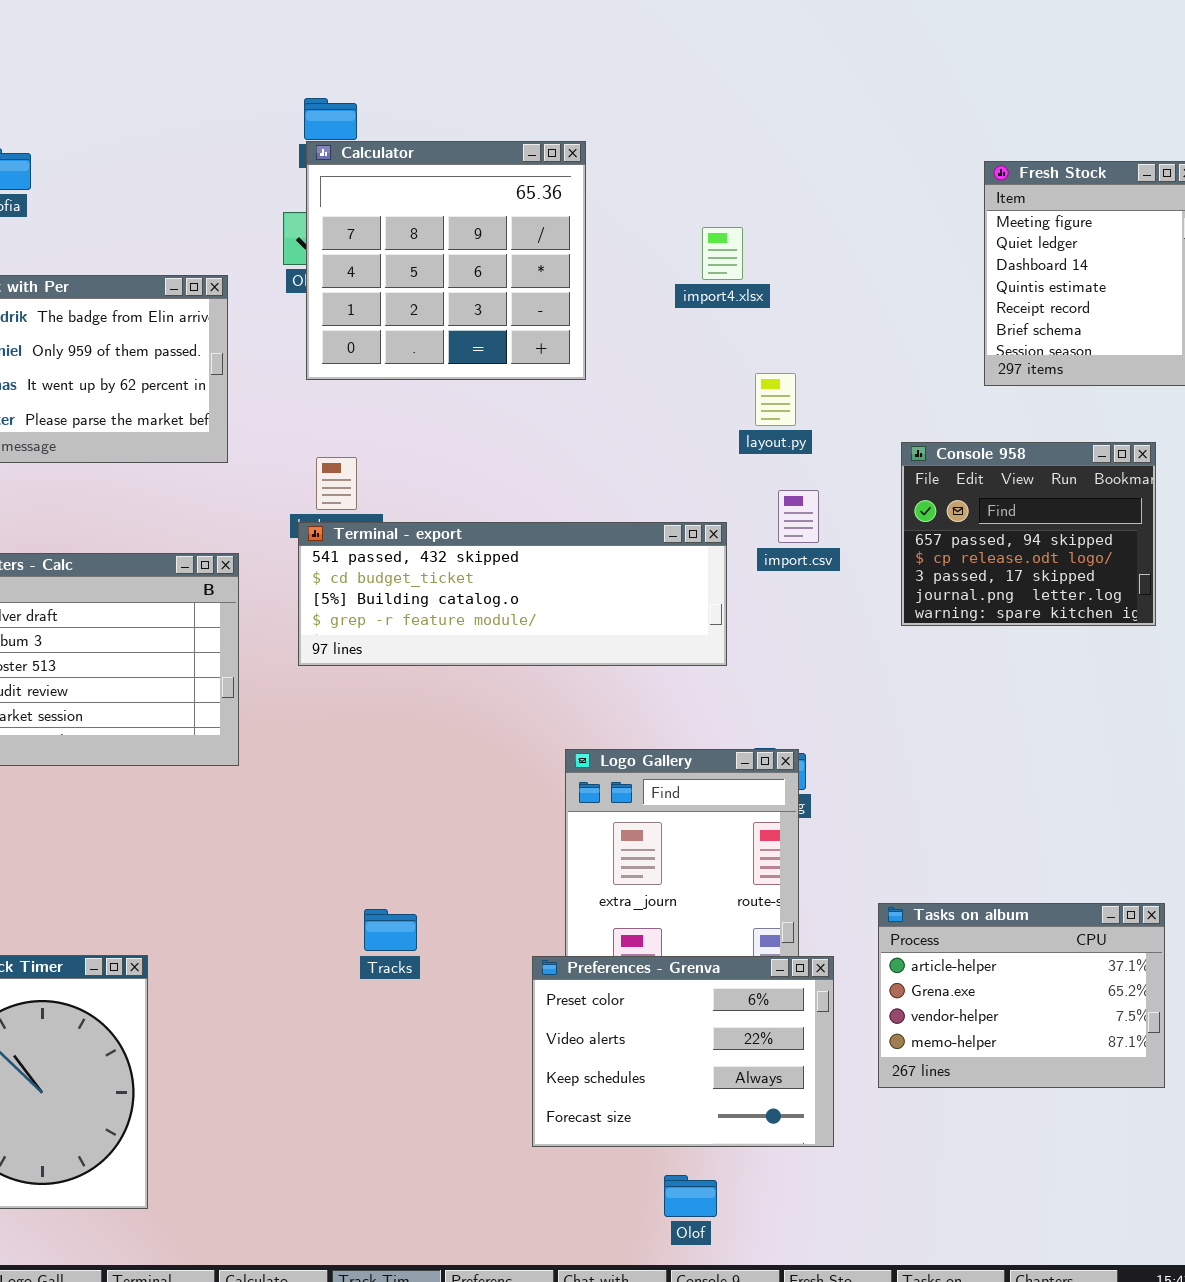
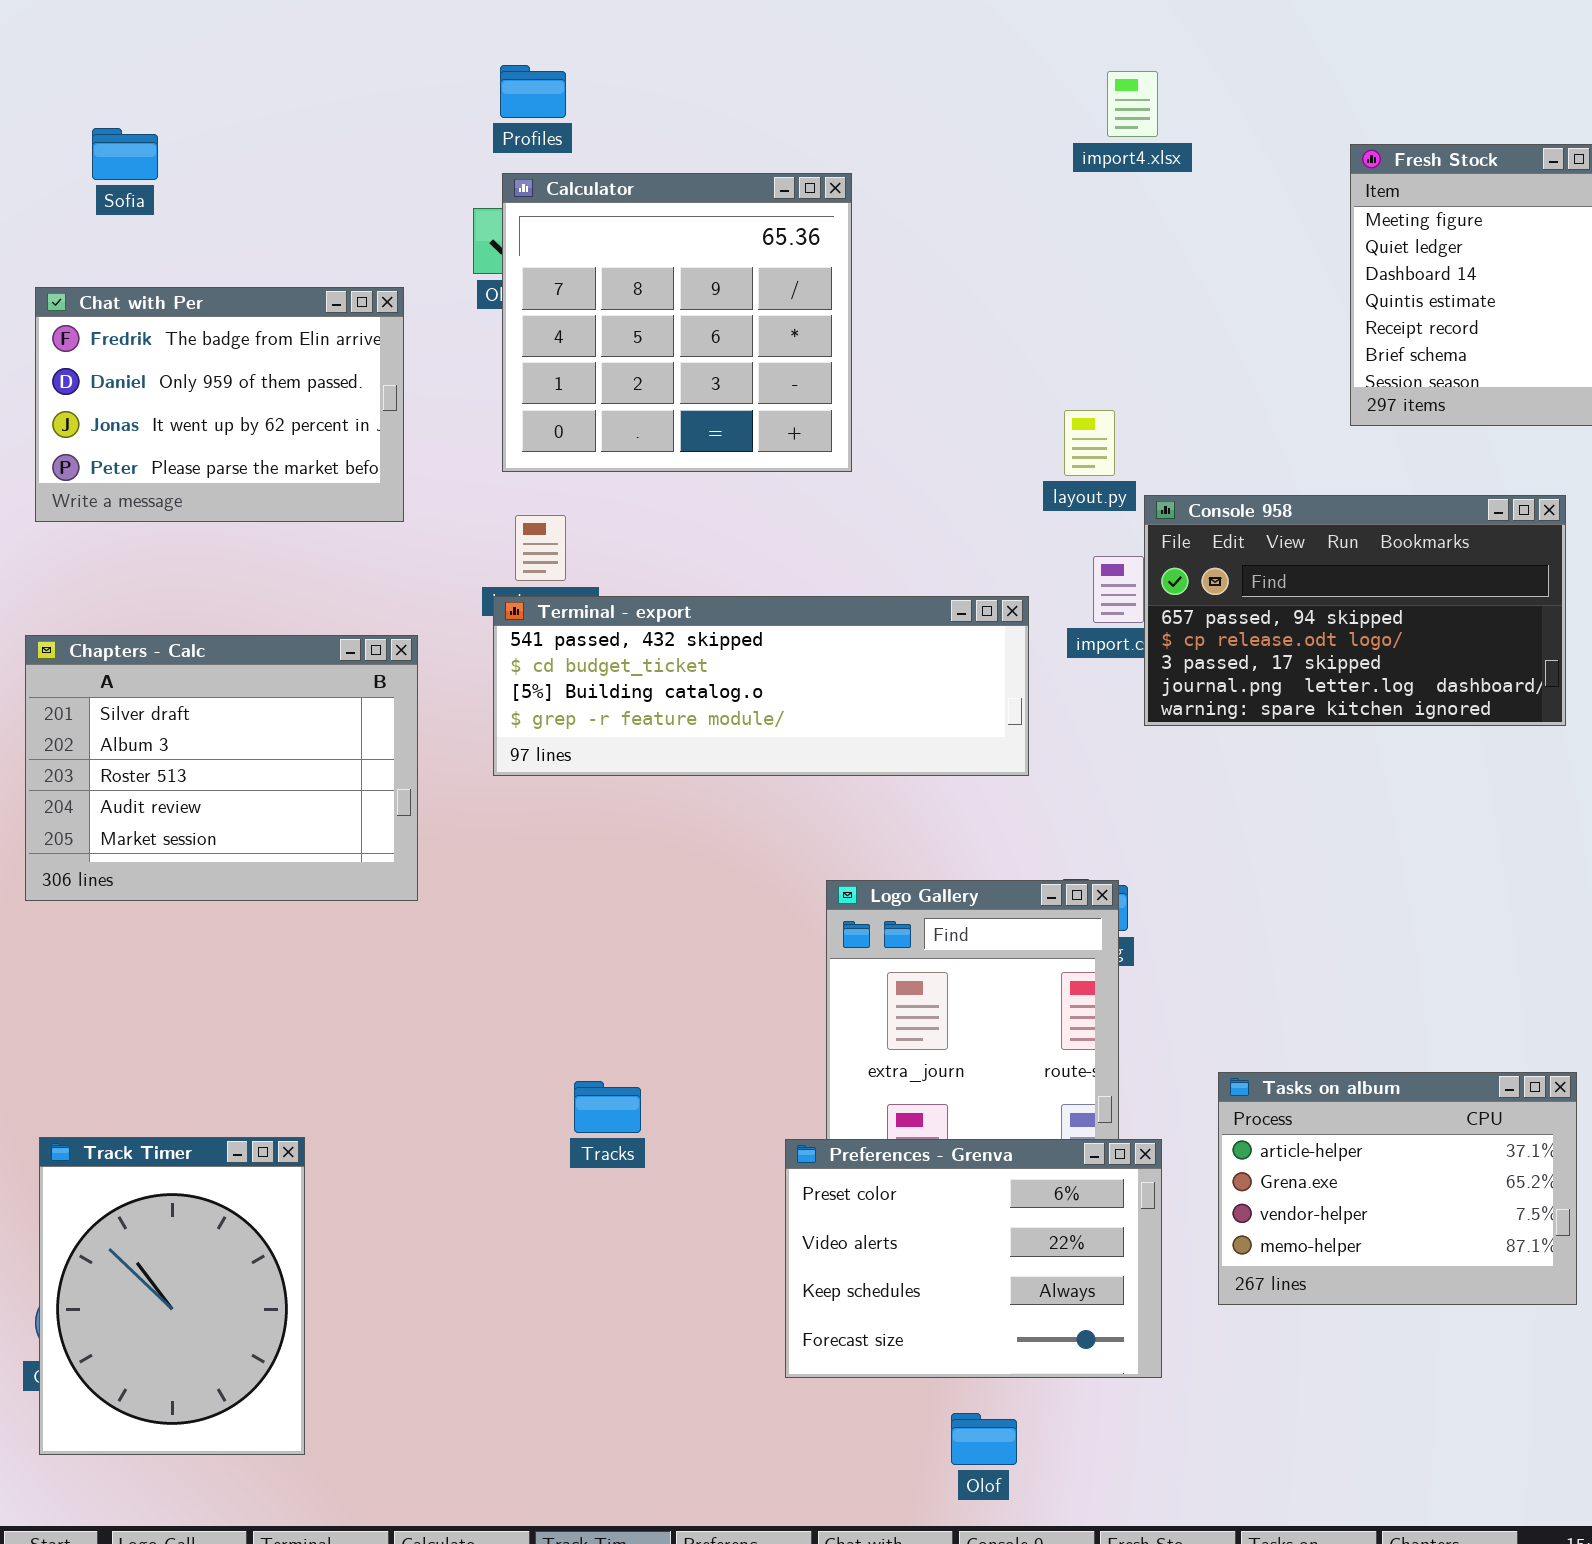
Calculator: [306,141,586,380] -> [502,173,852,472], moved
import4.xlsx: [702,227,743,280] -> [1107,71,1158,137], moved
Console 958: [901,442,1156,626] -> [1144,495,1566,726], resized

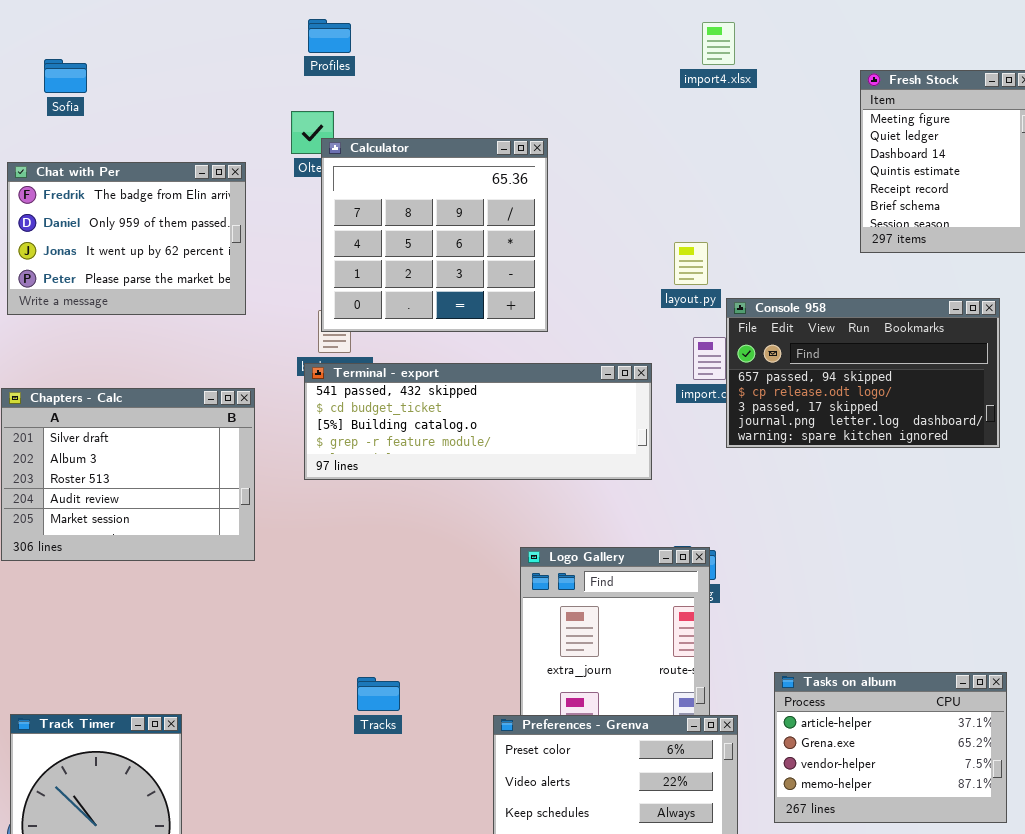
Calculator: [502,173,852,472] -> [321,138,548,332], moved

